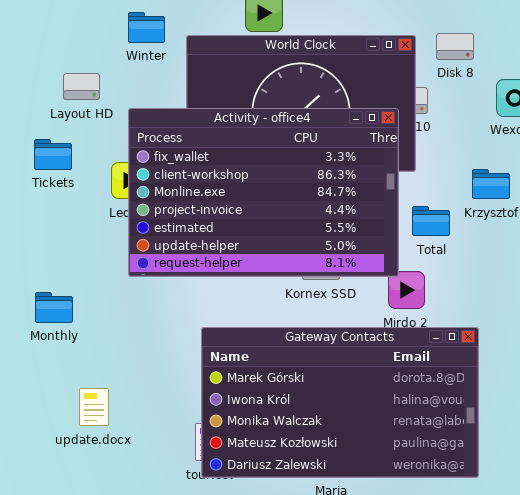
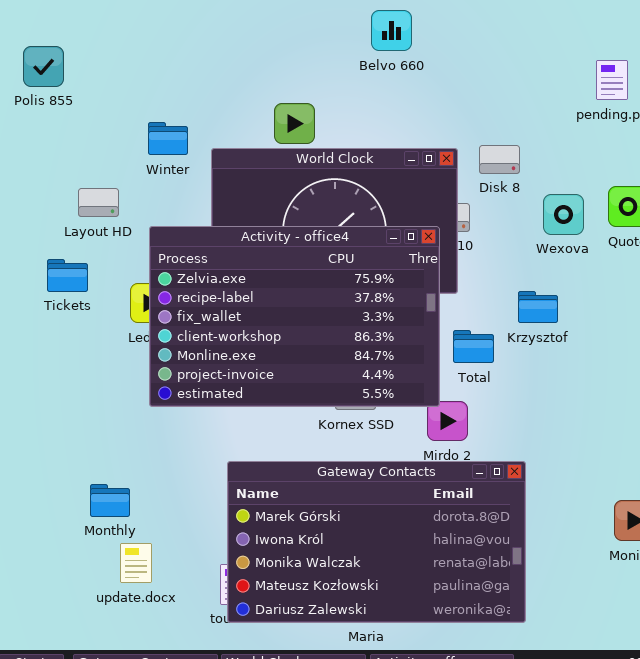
Activity - office4: [128,108,399,277] -> [149,226,440,407], scrolled up 2 rows
Monthly: [35,292,73,323] -> [90,484,130,517], moved
update.docx: [79,388,109,426] -> [120,543,152,583], moved

